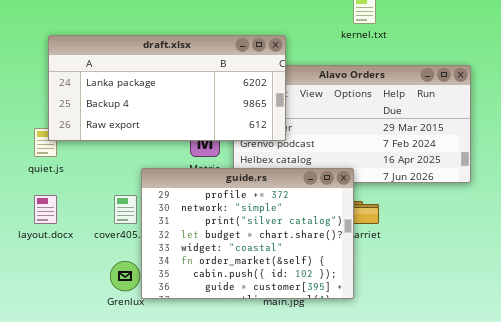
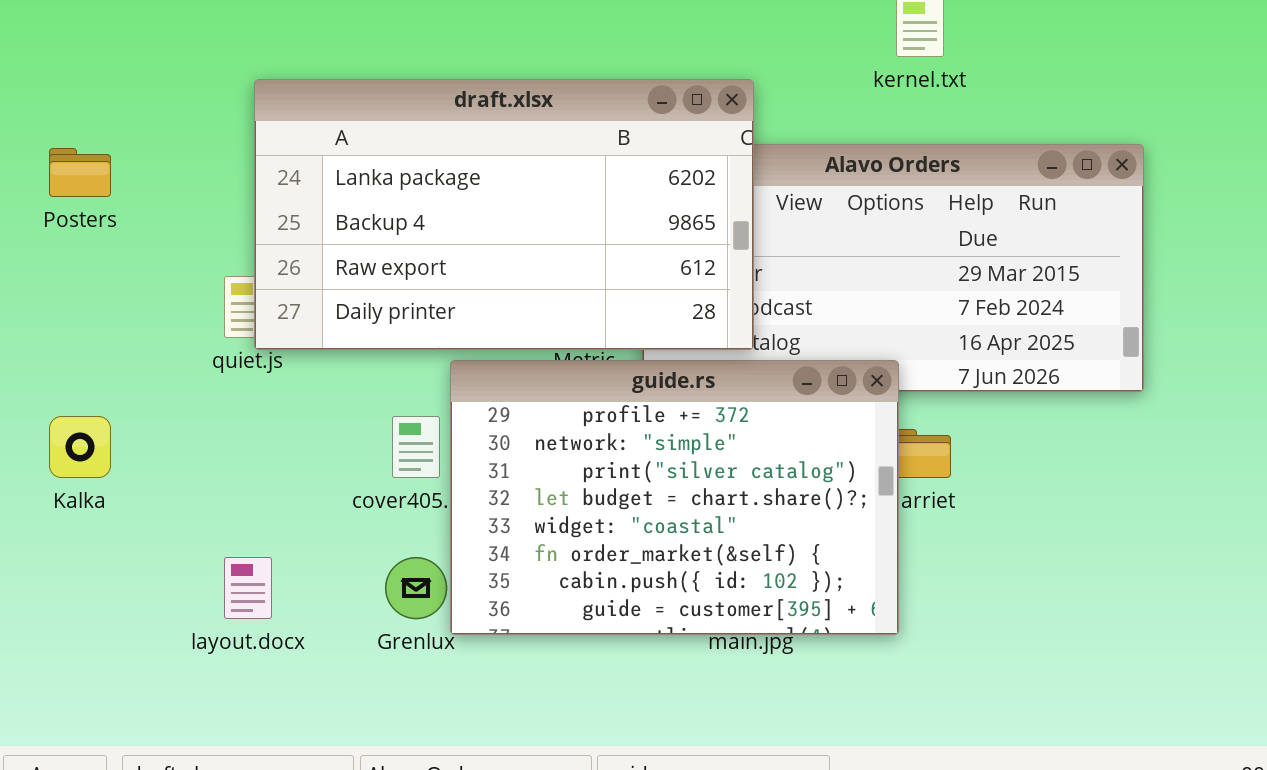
draft.xlsx: [48,35,286,141] -> [254,79,754,350], resized
layout.docx: [34,195,57,224] -> [224,557,272,619], moved

